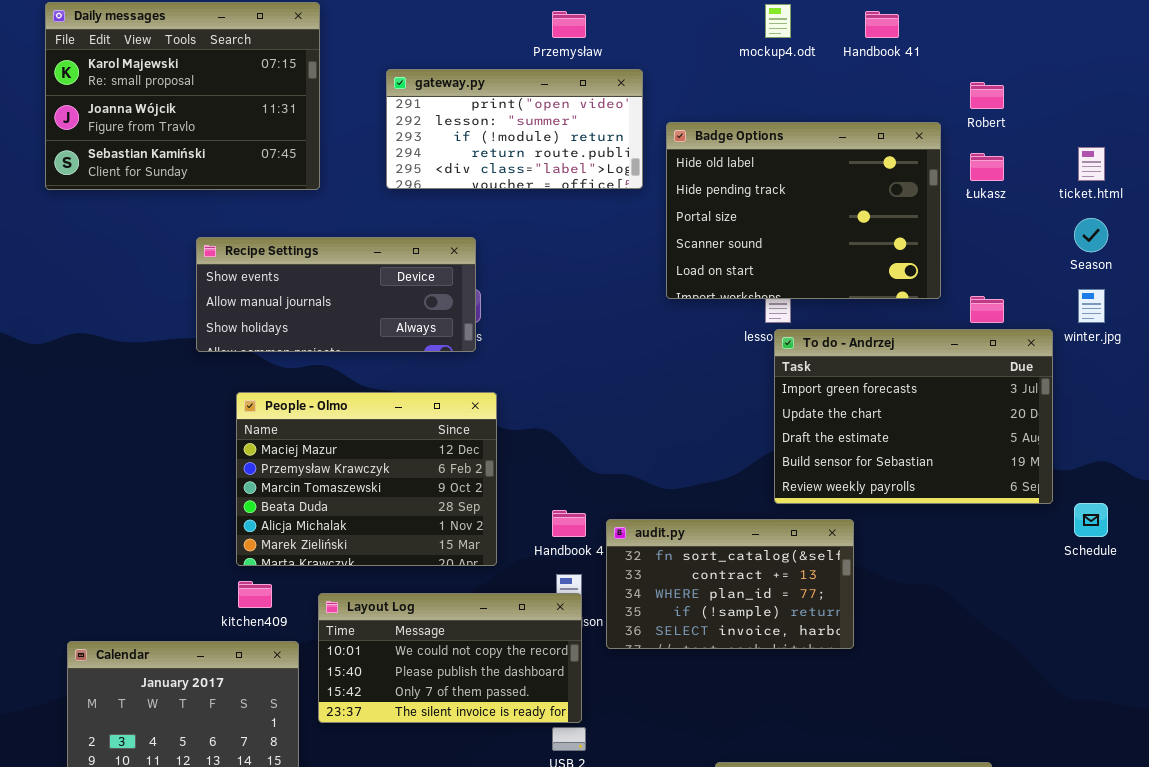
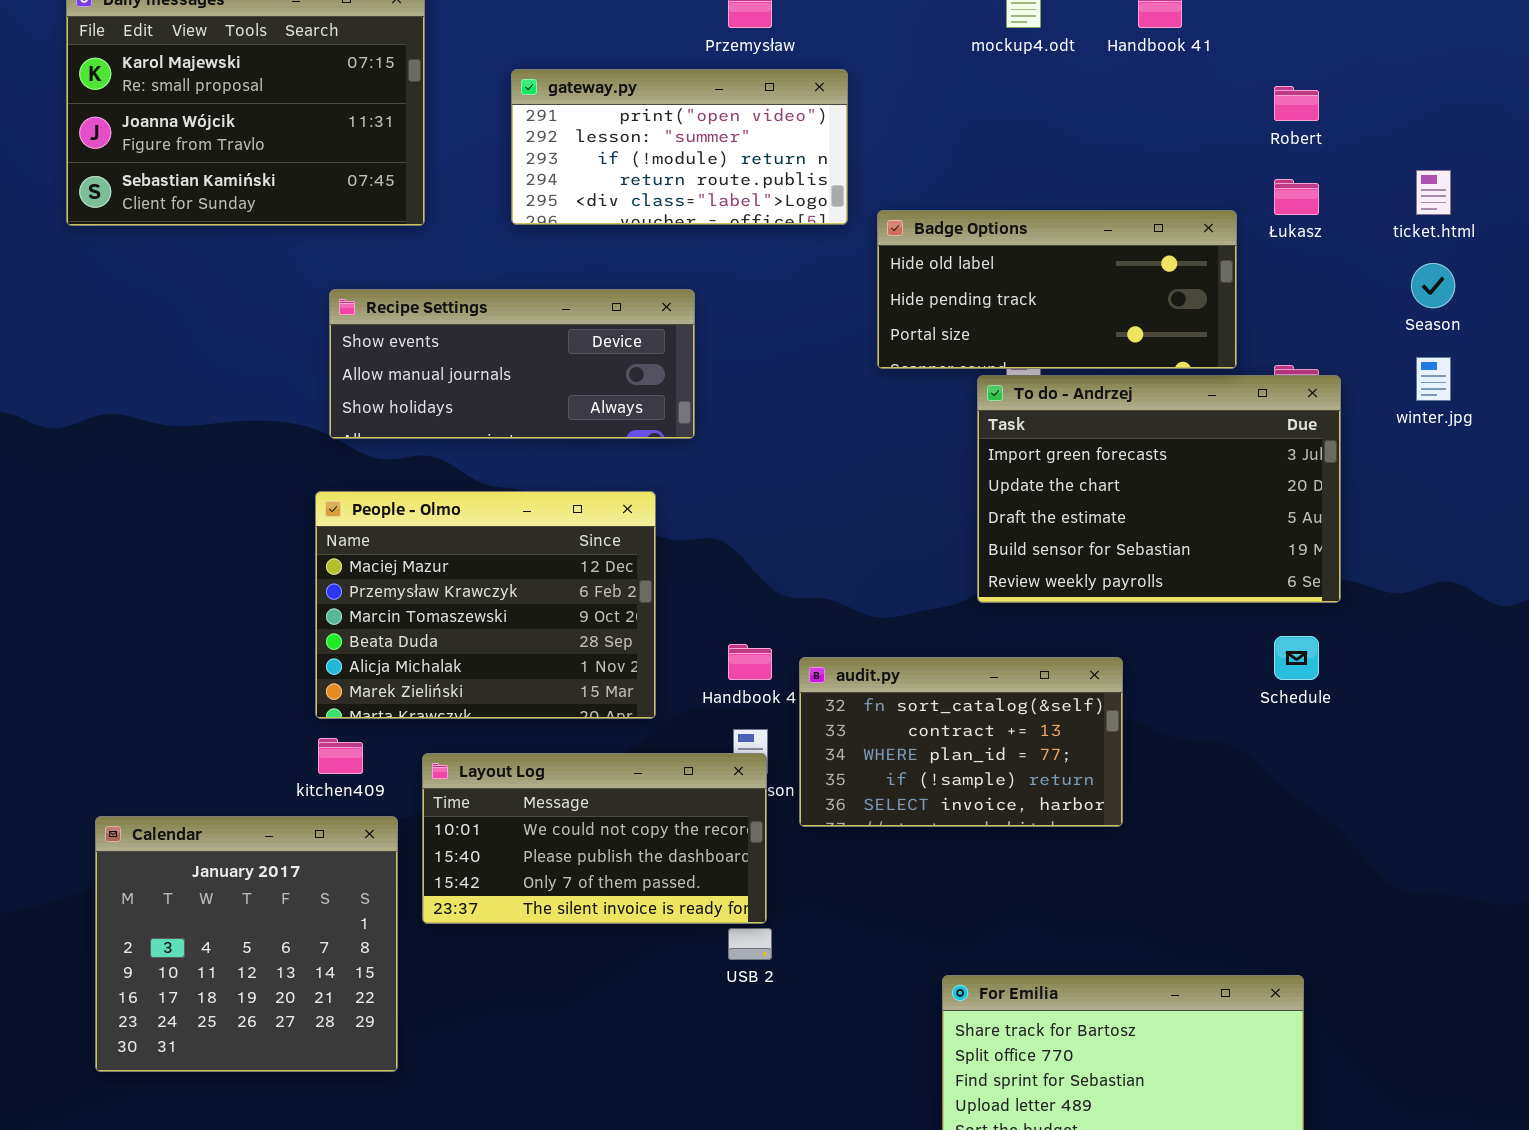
Badge Options: [666,122,941,299] -> [877,210,1237,369], resized
Recipe Settings: [196,237,476,352] -> [329,289,695,439], moved
To do - Andrzej: [774,329,1053,504] -> [977,375,1341,603], moved
Schedule: [1074,503,1108,537] -> [1274,636,1319,680], moved

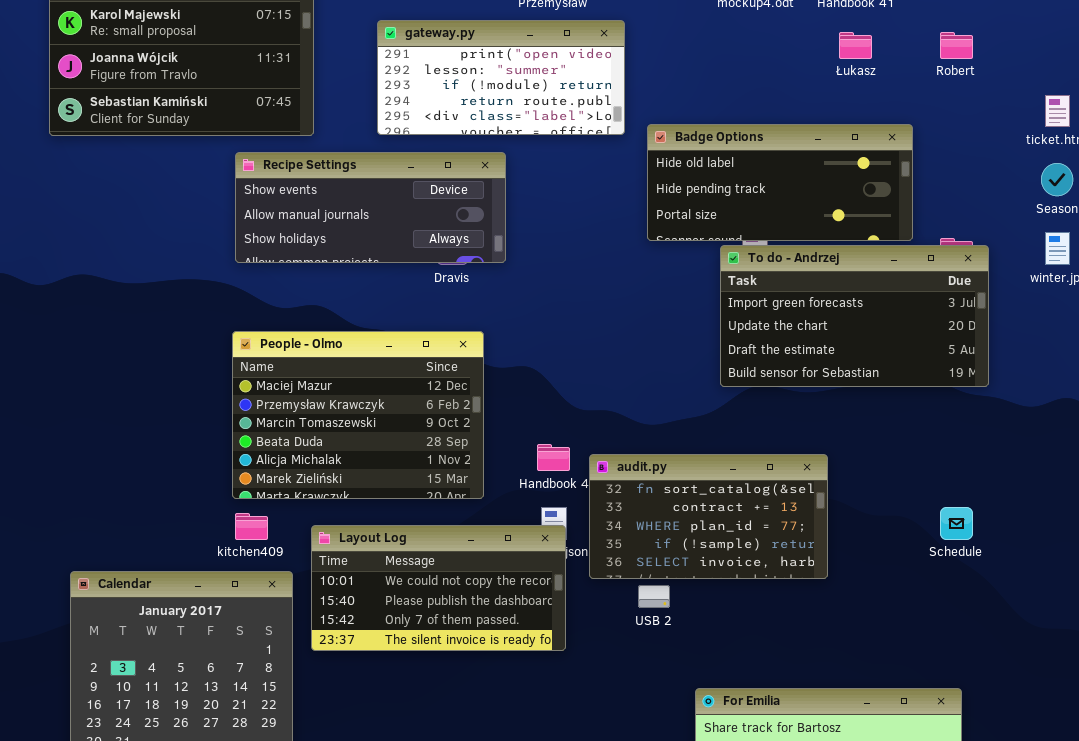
Łukasz: [1274,179,1319,215] -> [839,32,872,59], moved
Recipe Settings: [329,289,695,439] -> [235,152,506,263], moved
To do - Andrzej: [977,375,1341,603] -> [720,245,989,387], resized
Schedule: [1274,636,1319,680] -> [940,507,973,540], moved
USB 2: [728,928,772,960] -> [638,585,670,608], moved

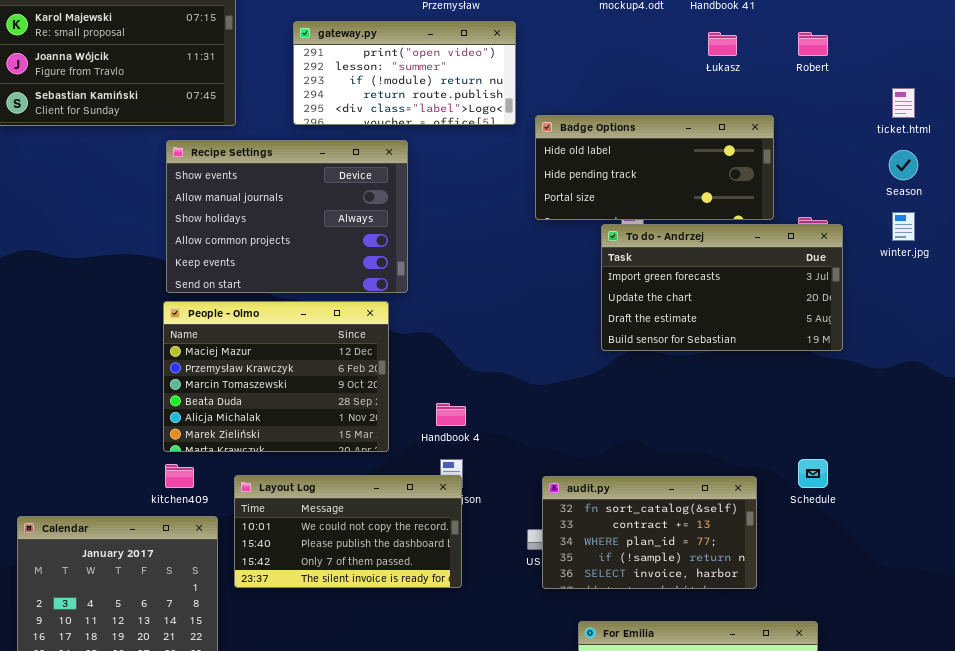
Recipe Settings: [235,152,506,263] -> [166,140,408,293], resized
audit.py: [589,454,828,579] -> [542,476,757,589], moved

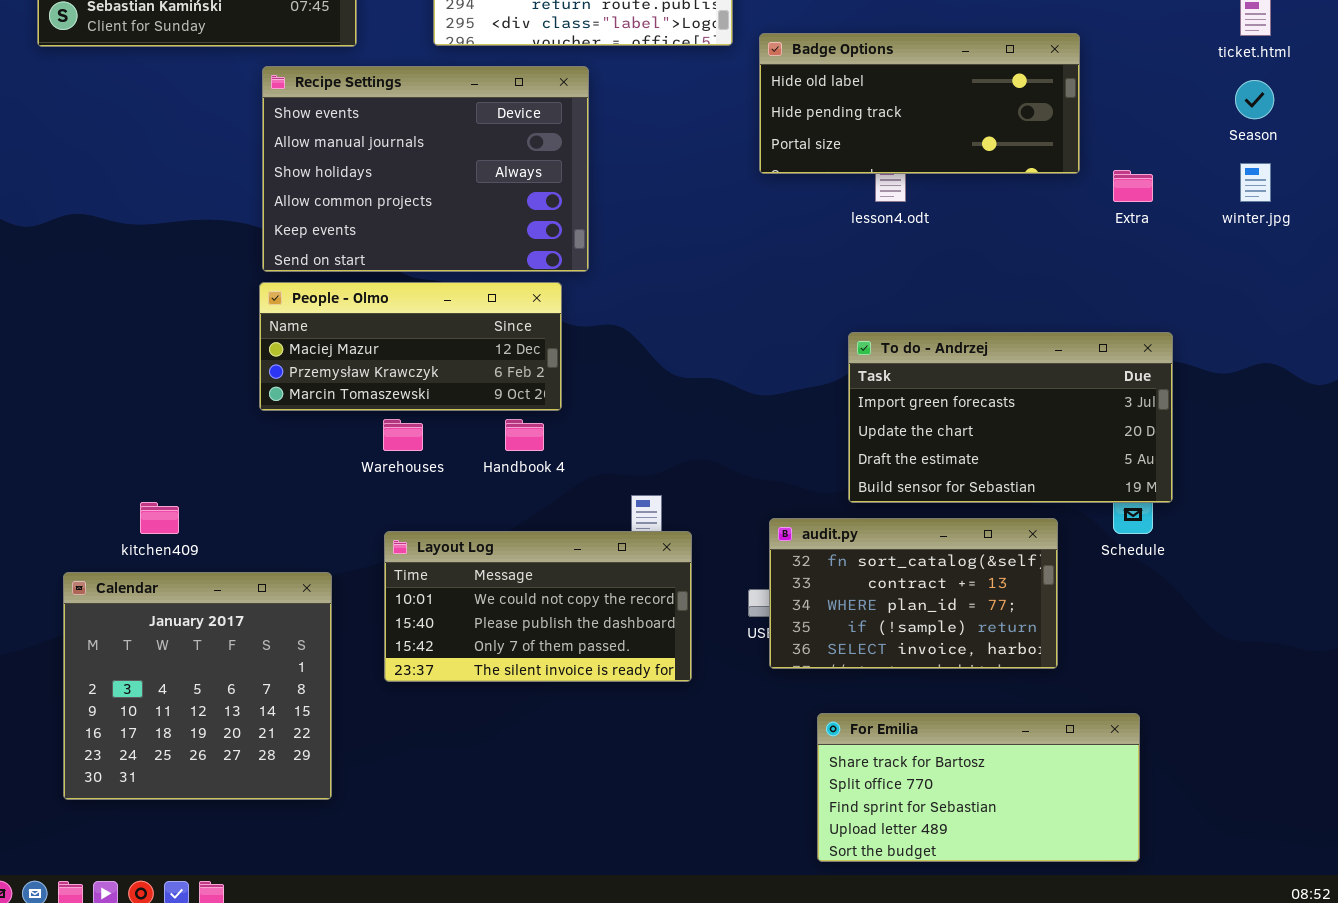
To do - Andrzej: [601,224,843,351] -> [848,332,1173,503], moved
People - Olmo: [163,301,389,452] -> [259,282,562,411], resized
Handbook 4: [436,403,466,426] -> [505,419,544,451], moved
kitchen409: [165,464,194,488] -> [140,502,179,534], moved
Layout Log: [234,475,462,588] -> [384,531,692,682], moved

